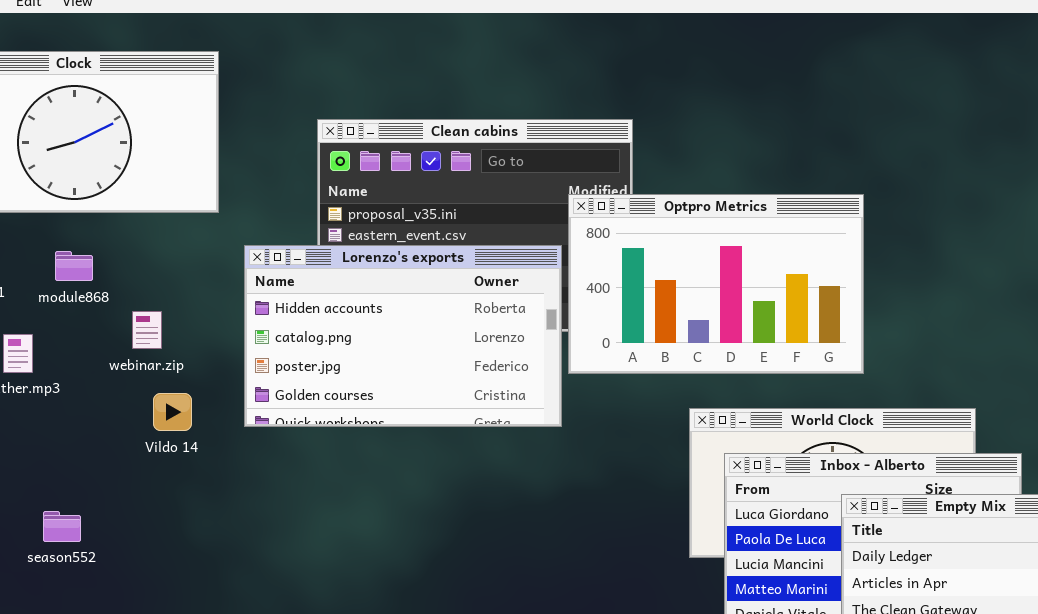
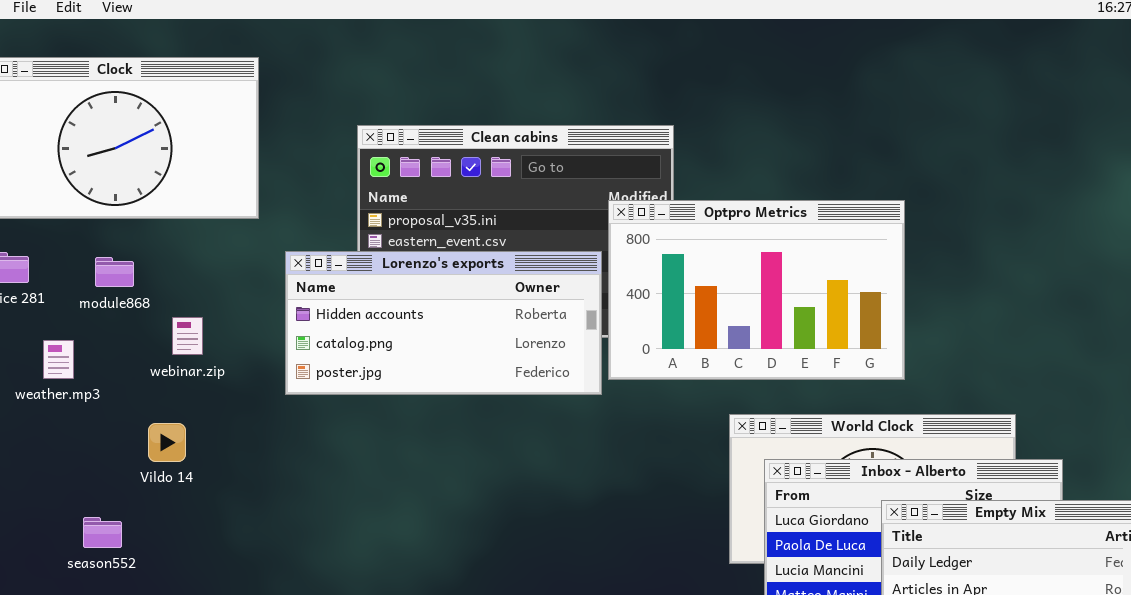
Lorenzo's exports: [244,245,562,427] -> [285,251,602,395], resized
Vildo 14: [153,393,192,431] -> [148,423,186,462], moved

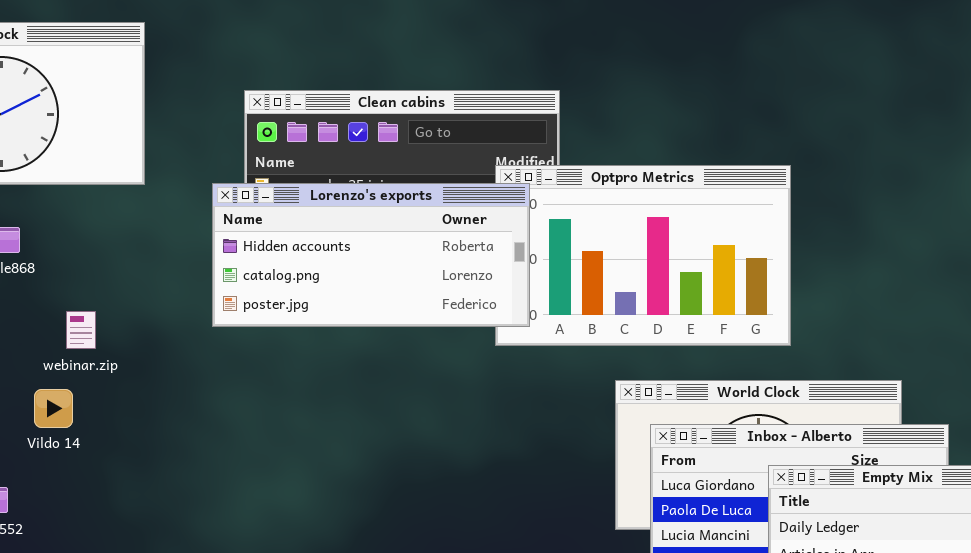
Lorenzo's exports: [285,251,602,395] -> [212,183,530,327], moved
webinar.zip: [172,317,203,355] -> [66,311,96,349], moved

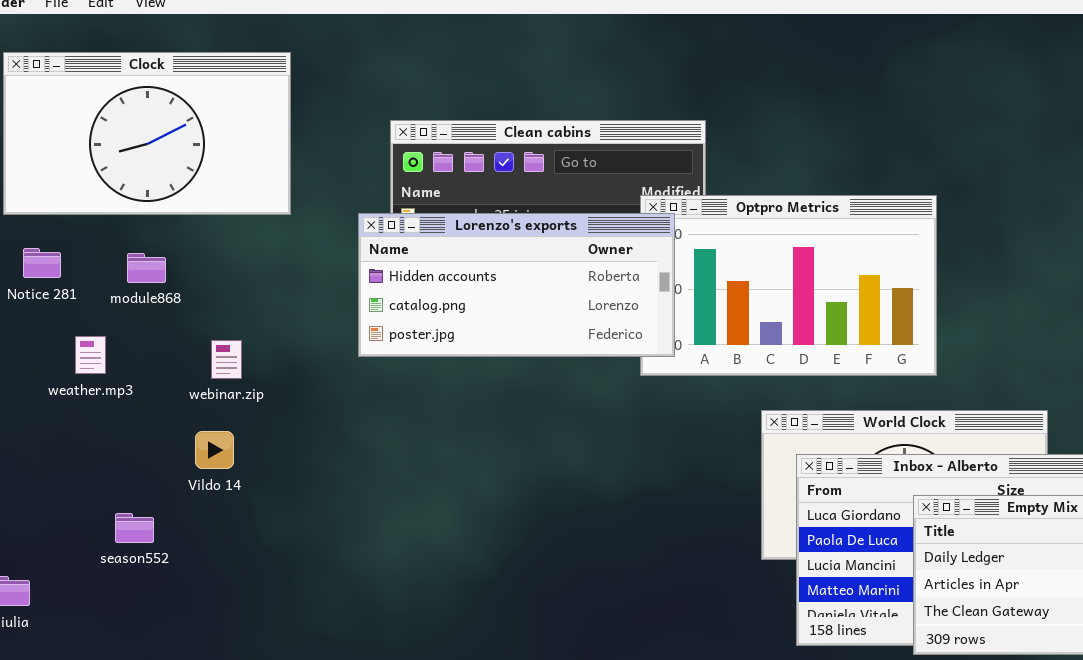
Vildo 14: [34,389,73,428] -> [195,431,234,469], moved

